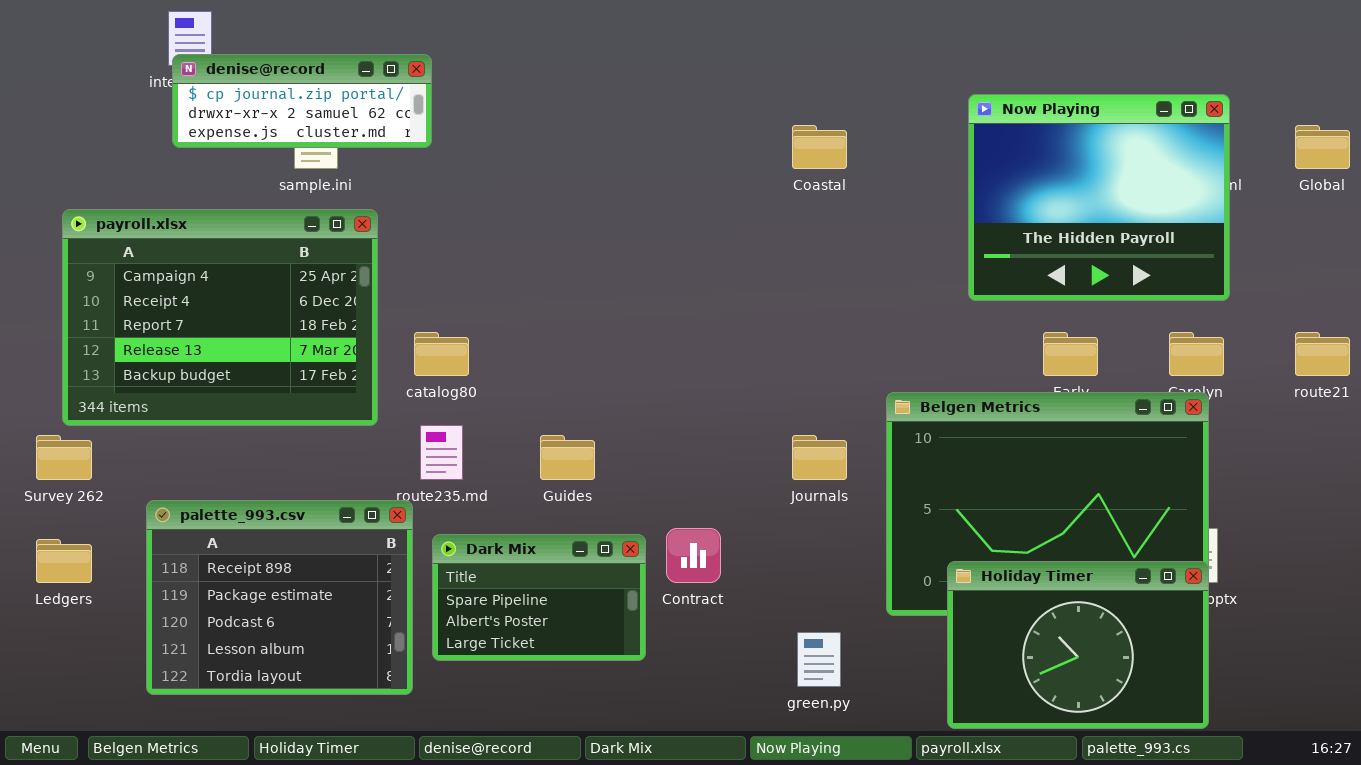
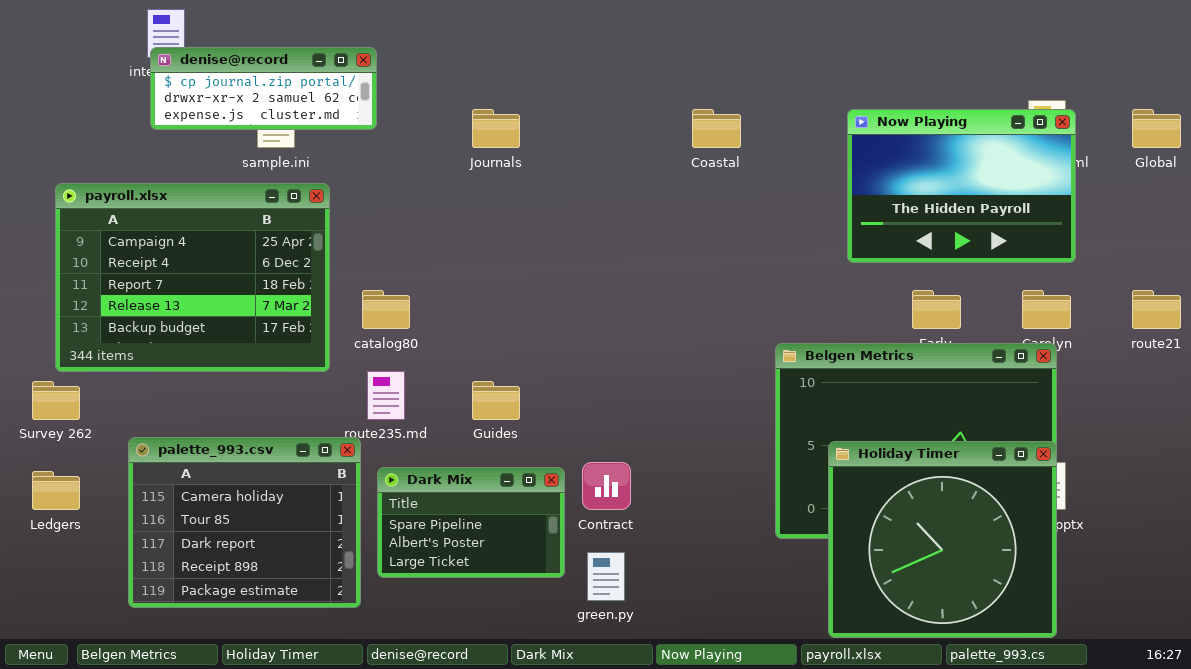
Now Playing: [968,94,1230,301] -> [847,109,1076,263], resized
Journals: [792,435,847,480] -> [472,109,520,148], moved
palette_993.csv: [146,500,413,695] -> [128,437,361,608], scrolled up 3 rows
Holiday Timer: [947,561,1209,729] -> [828,441,1057,638], resized
green.py: [797,632,841,687] -> [587,552,625,601], moved

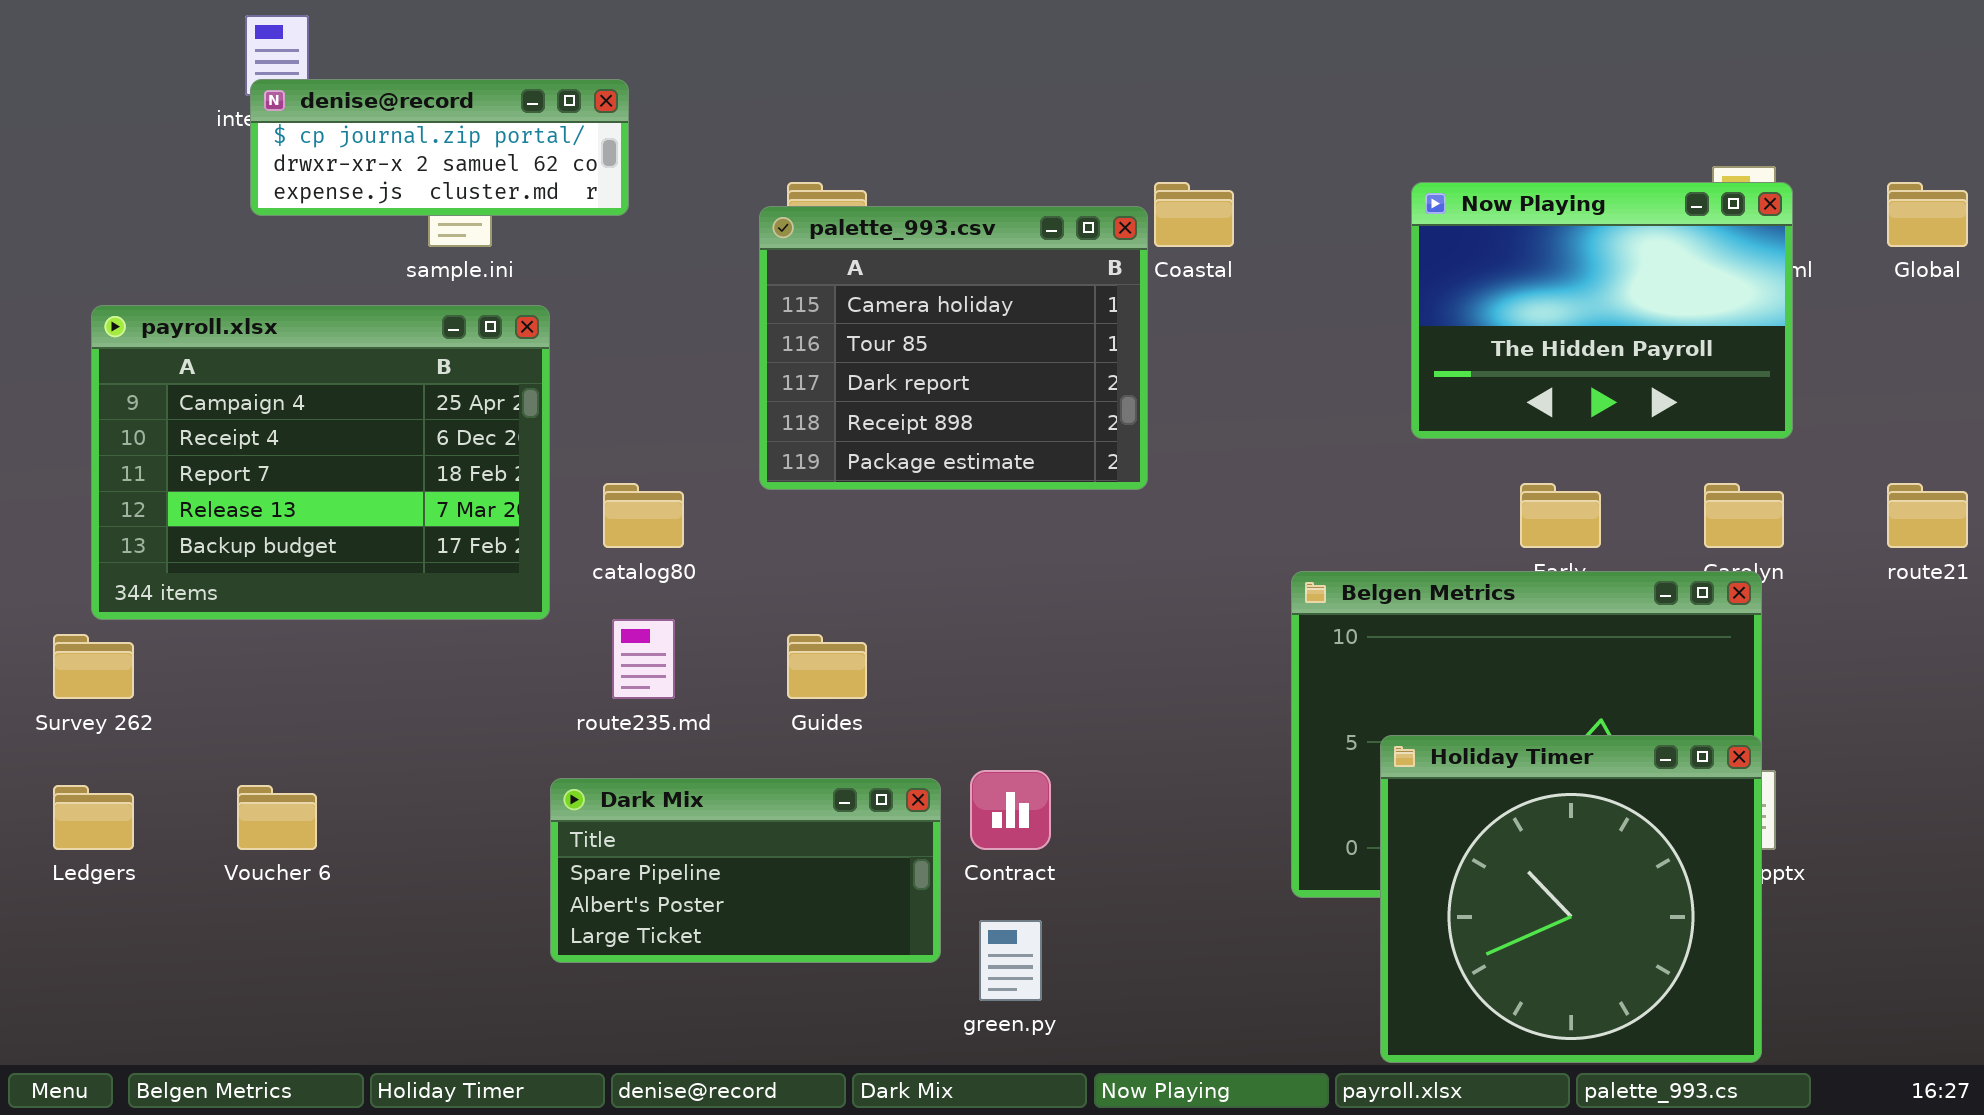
palette_993.csv: [128,437,361,608] -> [759,206,1148,490], moved
Dark Mix: [377,467,565,578] -> [550,778,941,963], resized

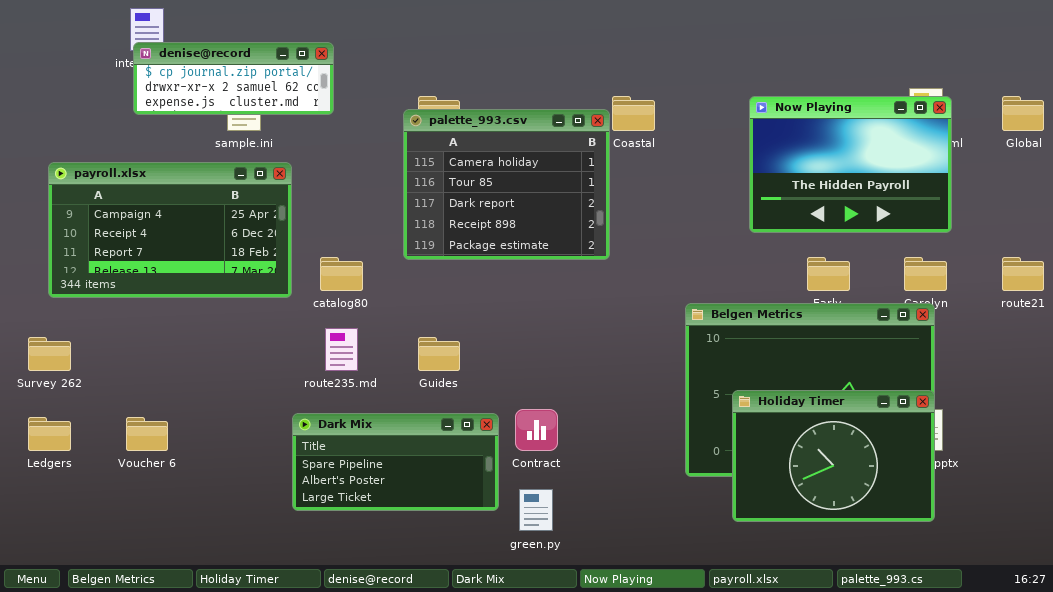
payroll.xlsx: [91,305,550,620] -> [48,162,292,298], resized
Holiday Timer: [1380,735,1762,1063] -> [732,390,935,522], resized

